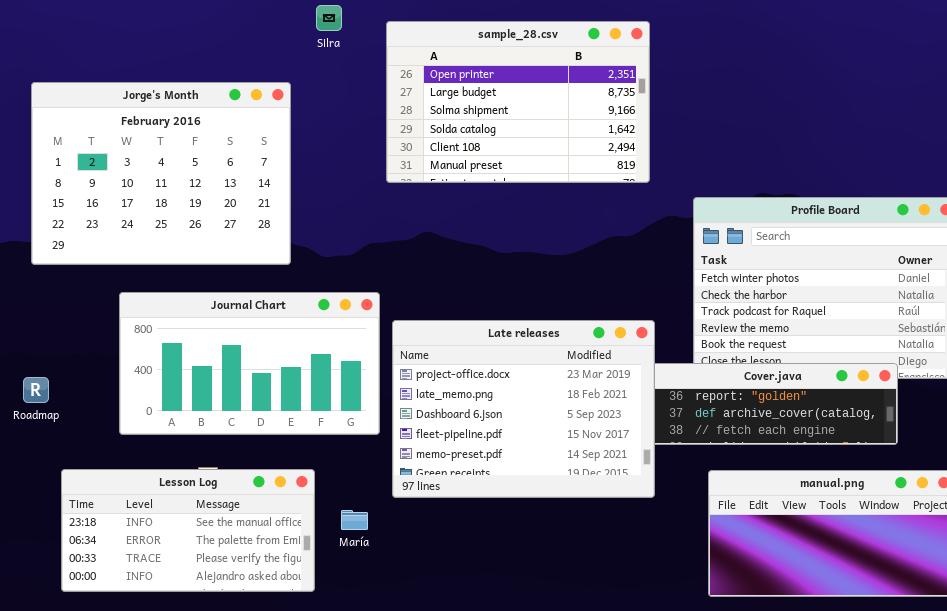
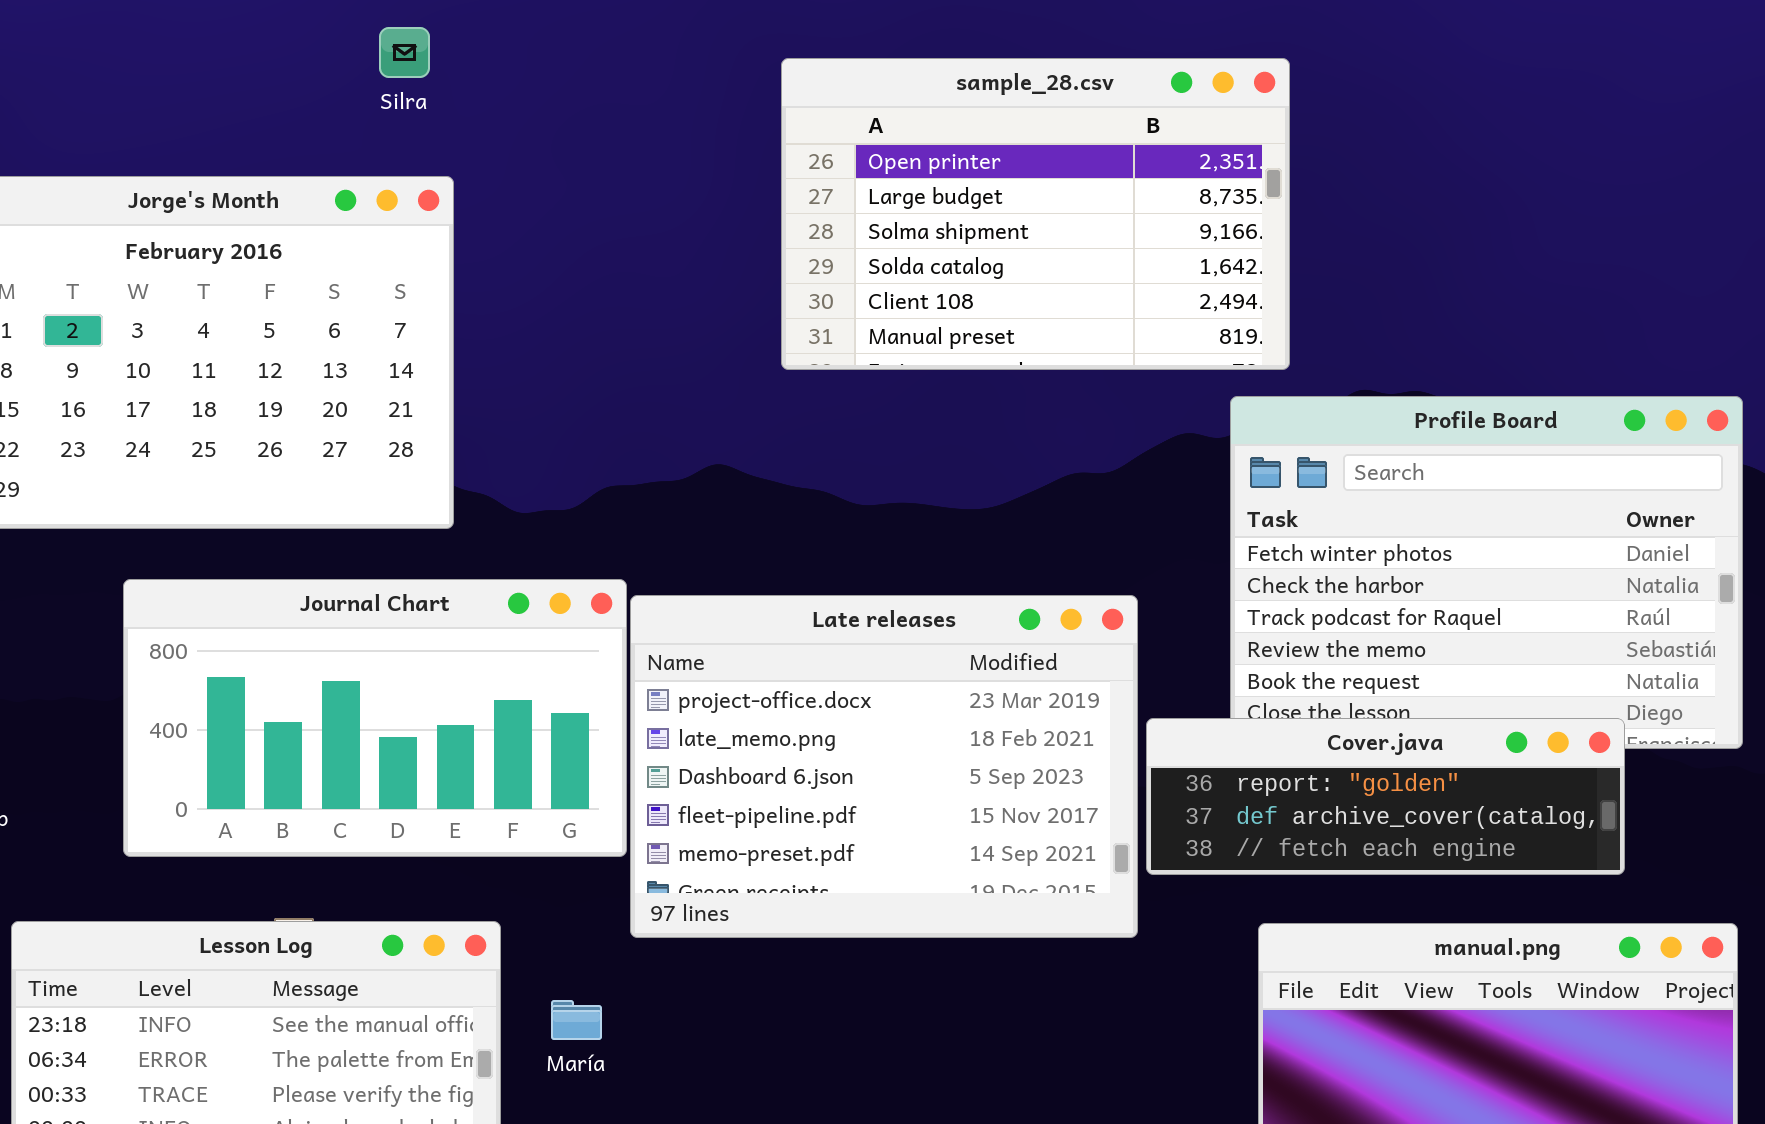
Silra: [316,5,342,31] -> [379,27,430,78], moved
sample_28.csv: [386,21,650,183] -> [781,58,1290,370], moved
Late releases: [392,320,655,498] -> [630,595,1138,938], moved

